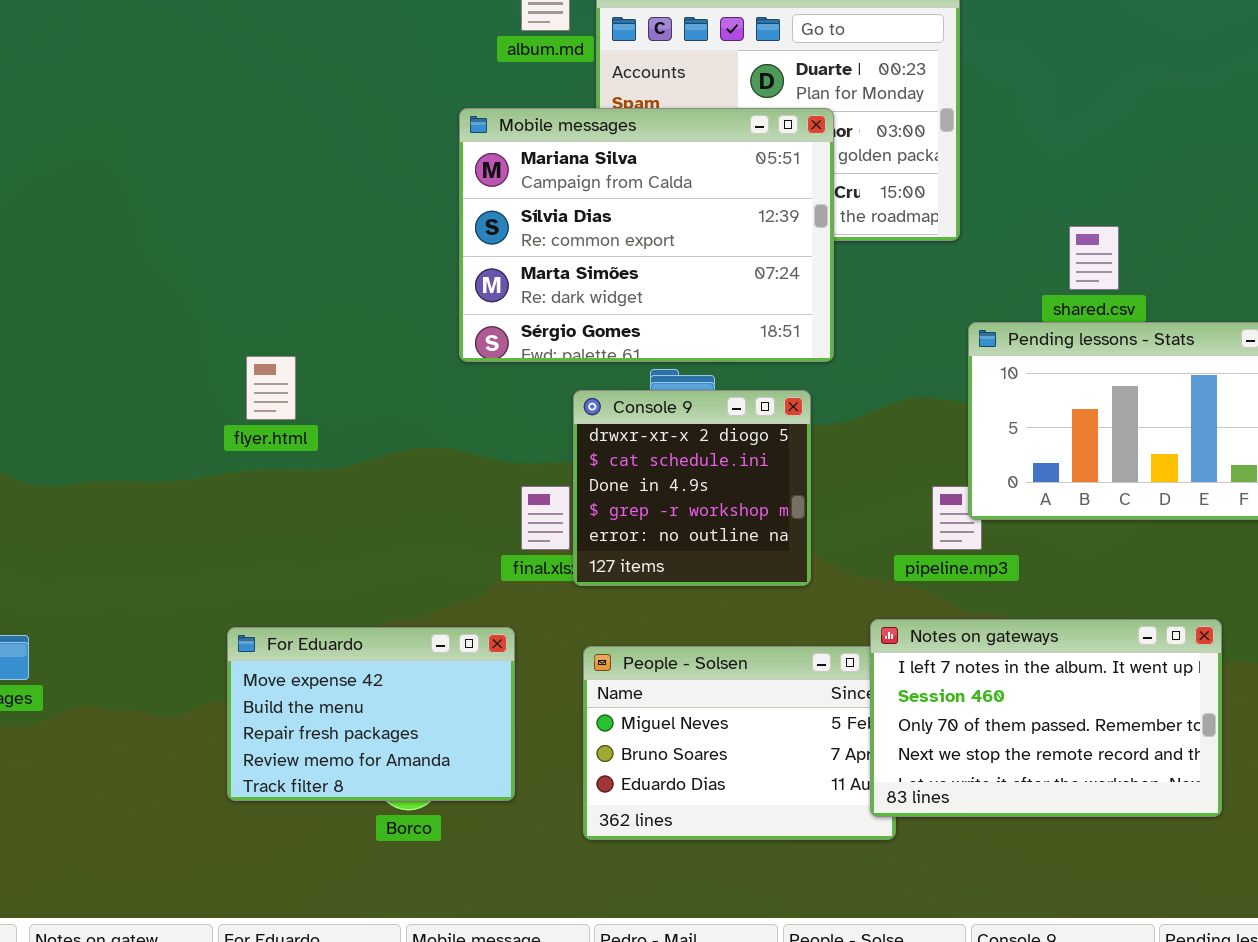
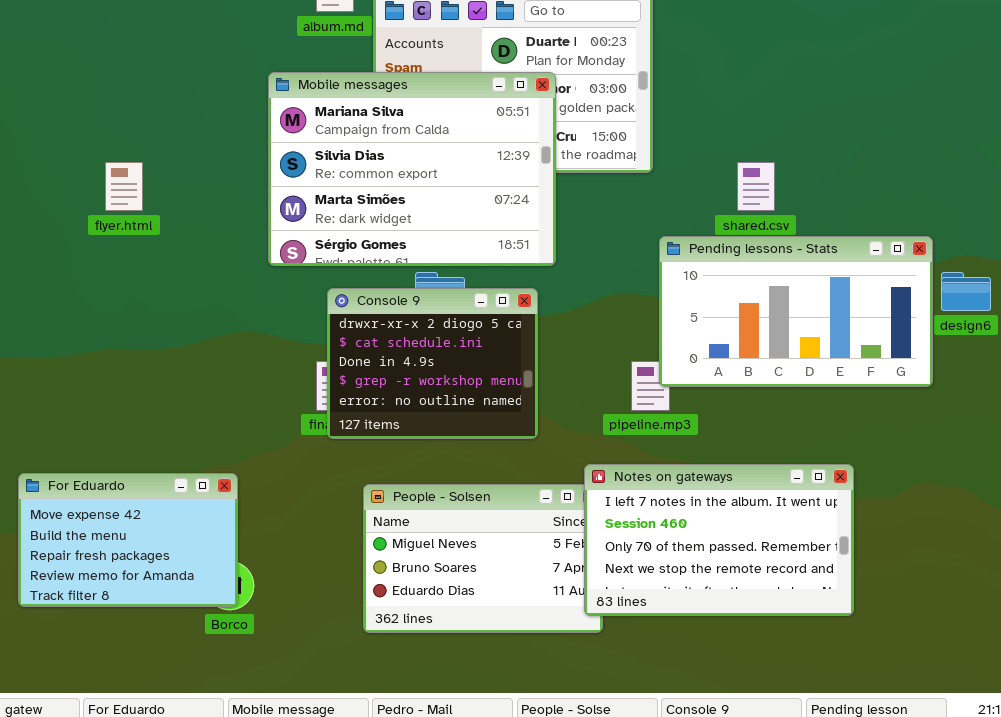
flyer.html: [246,356,296,420] -> [105,162,143,211], moved
Console 9: [573,390,811,586] -> [327,288,538,439], resized
For Eduardo: [227,627,515,801] -> [18,473,238,607], moved

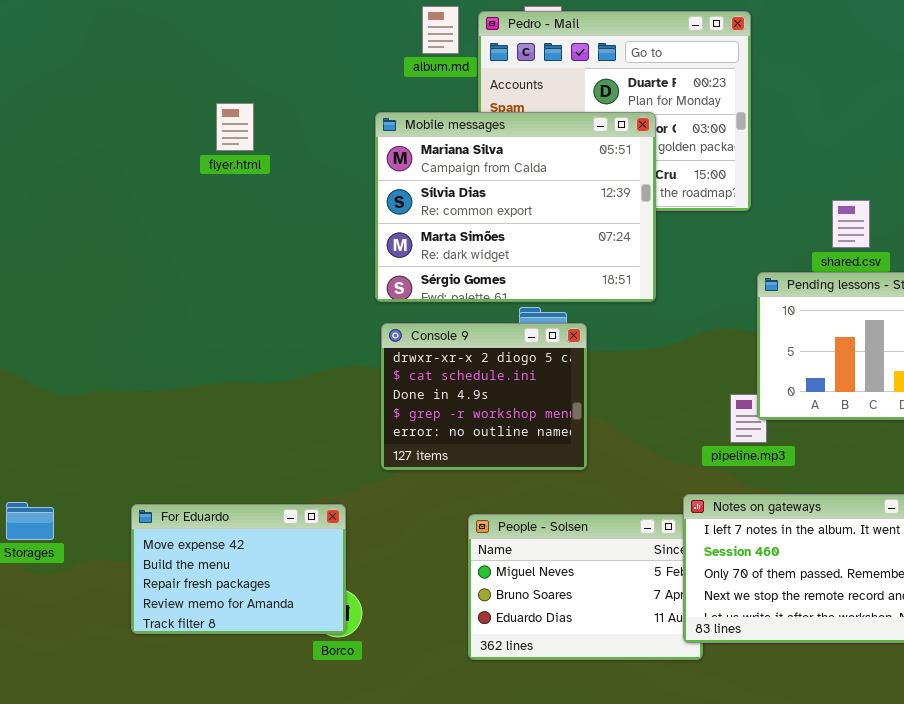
flyer.html: [105,162,143,211] -> [216,103,254,151], moved
Console 9: [327,288,538,439] -> [381,323,587,470], moved

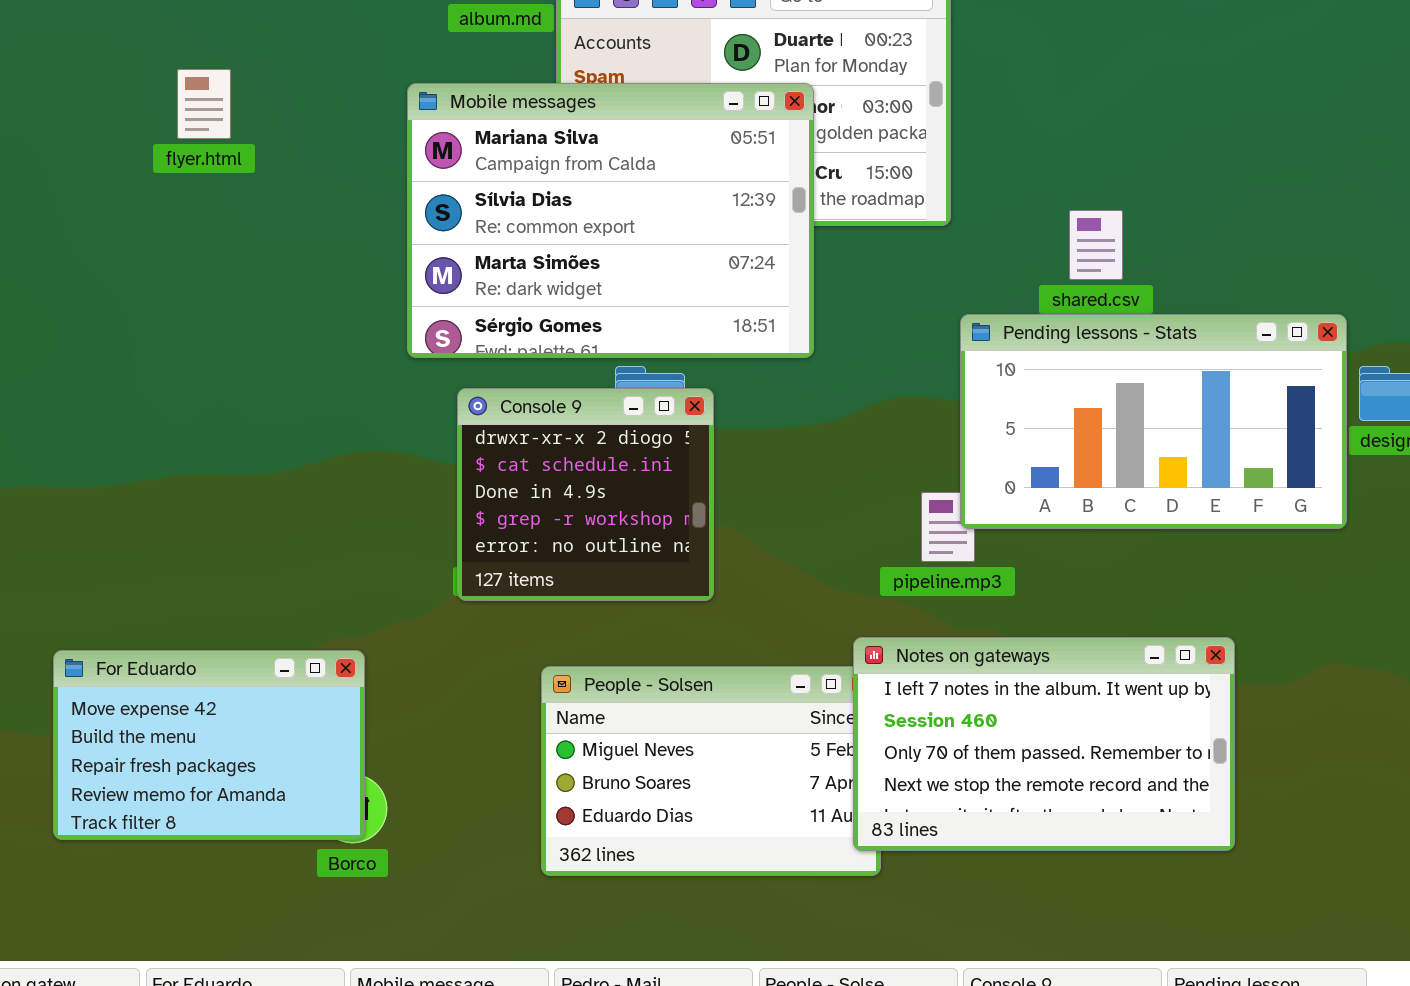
Console 9: [381,323,587,470] -> [457,388,714,601], resized

